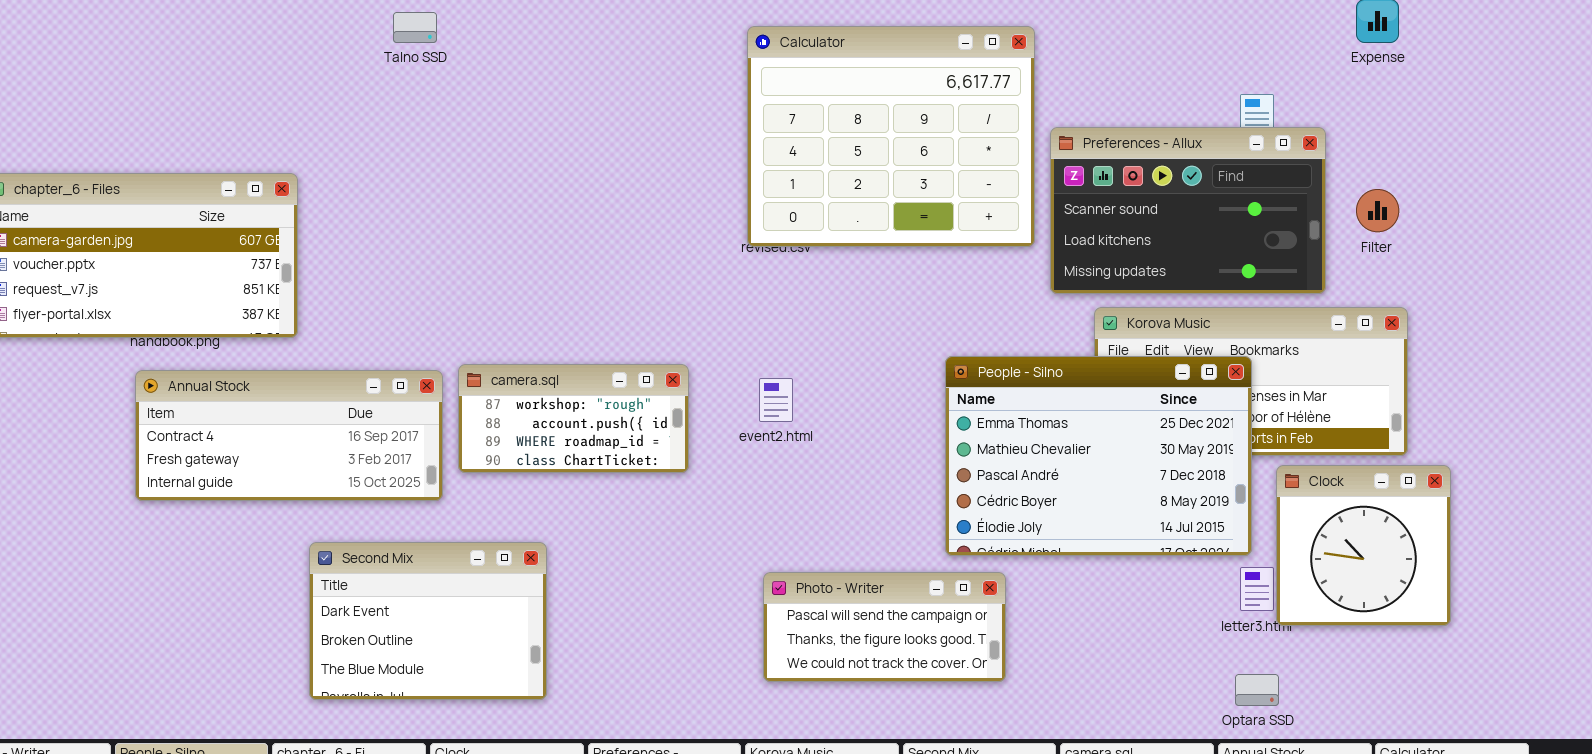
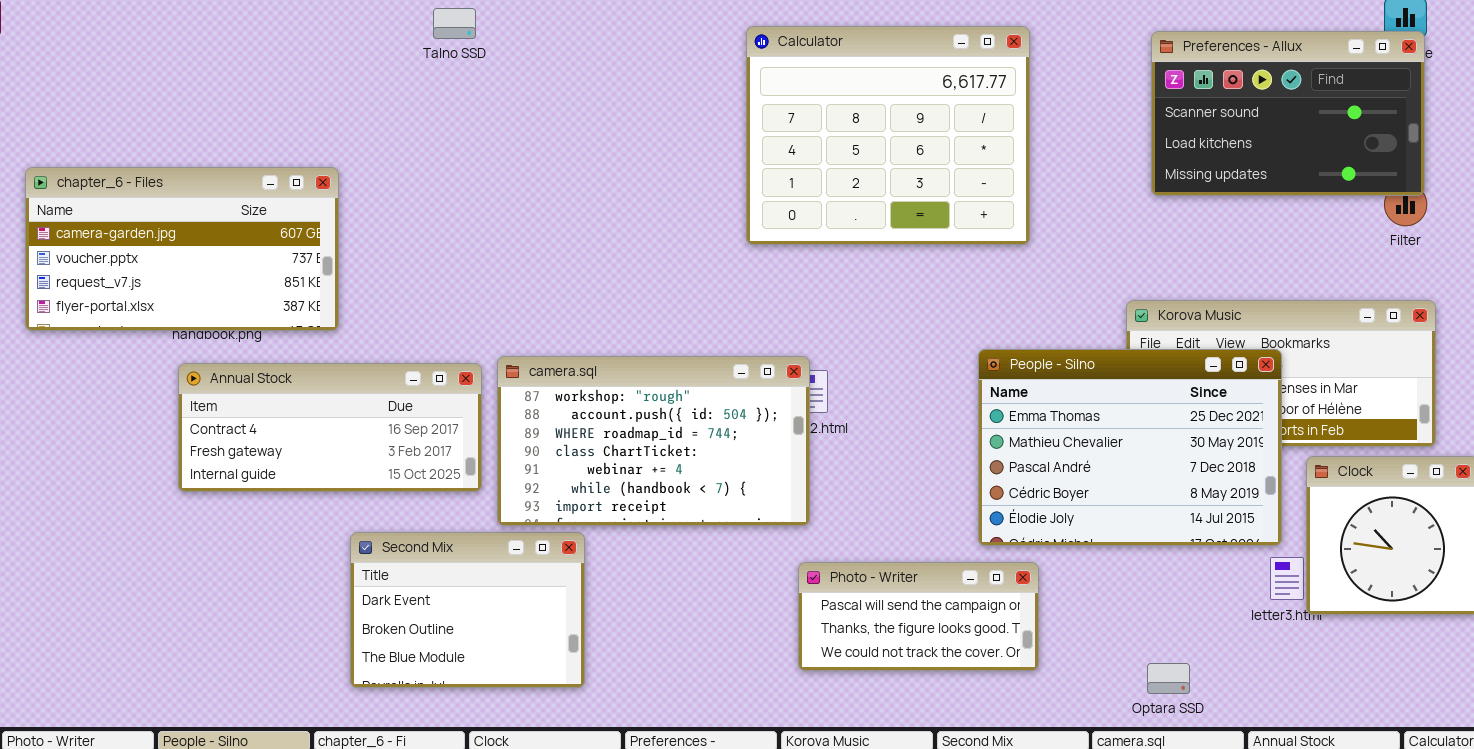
Calculator: [747,26,1035,247] -> [746,26,1030,245], moved
Preferences - Allux: [1050,127,1326,294] -> [1151,31,1425,196], moved
camera.sql: [458,364,689,473] -> [497,356,810,526], resized
Optara SSD: [1235,674,1279,706] -> [1147,663,1190,694], moved

